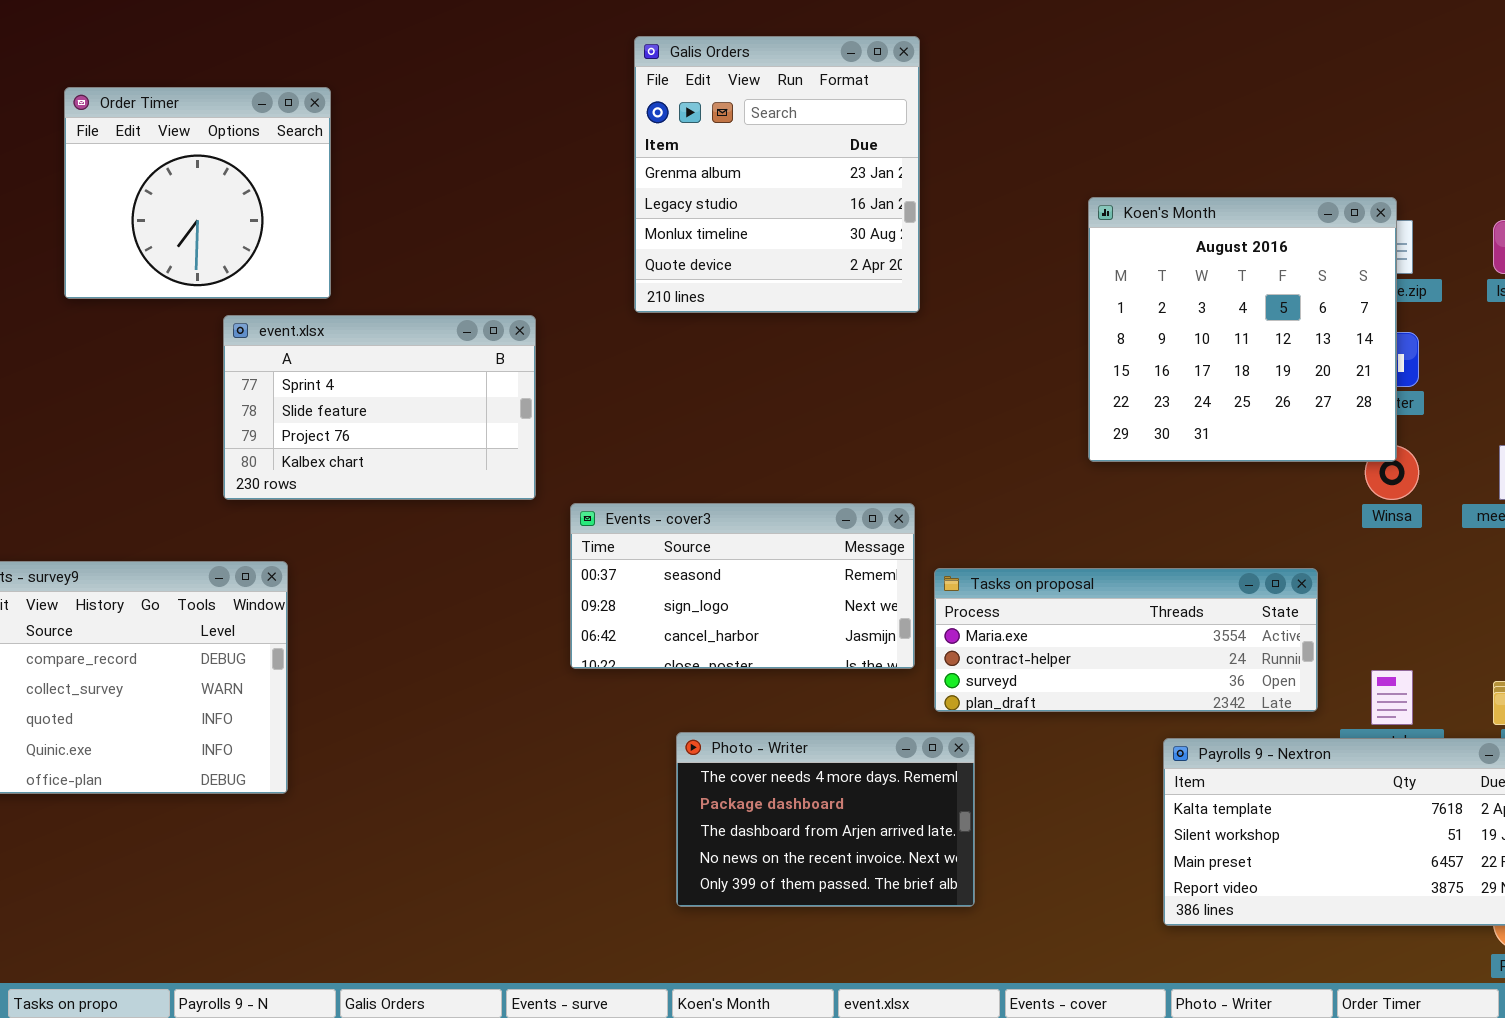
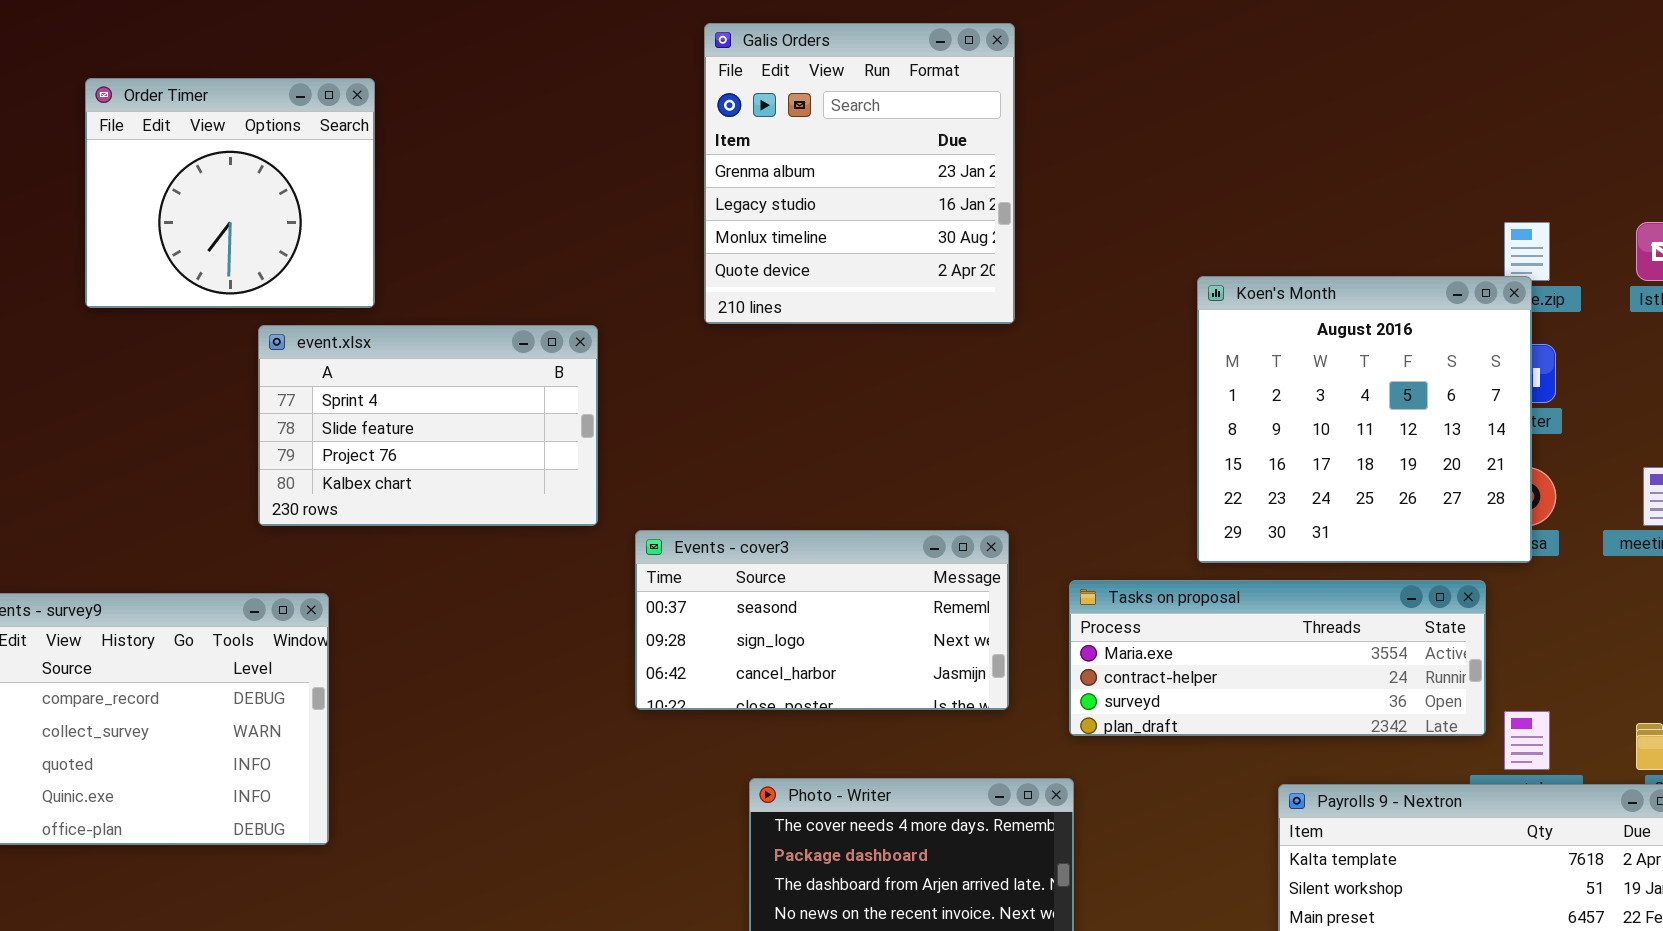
Koen's Month: [1088,197,1397,462] -> [1197,276,1532,563], moved
Tasks on proposal: [934,568,1318,712] -> [1069,580,1486,736], moved

